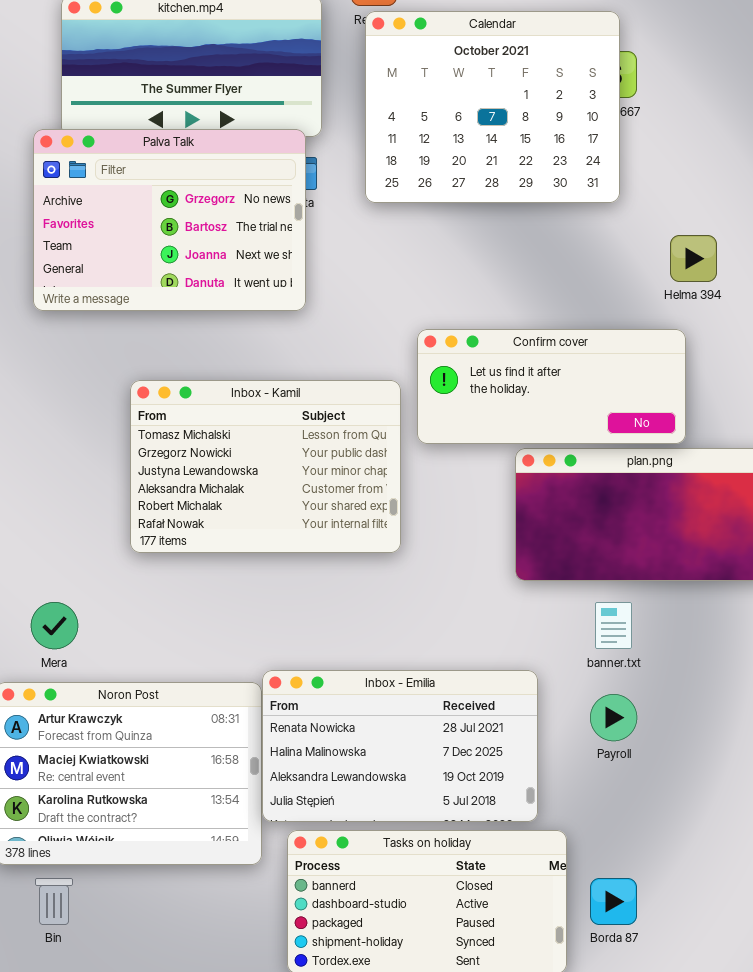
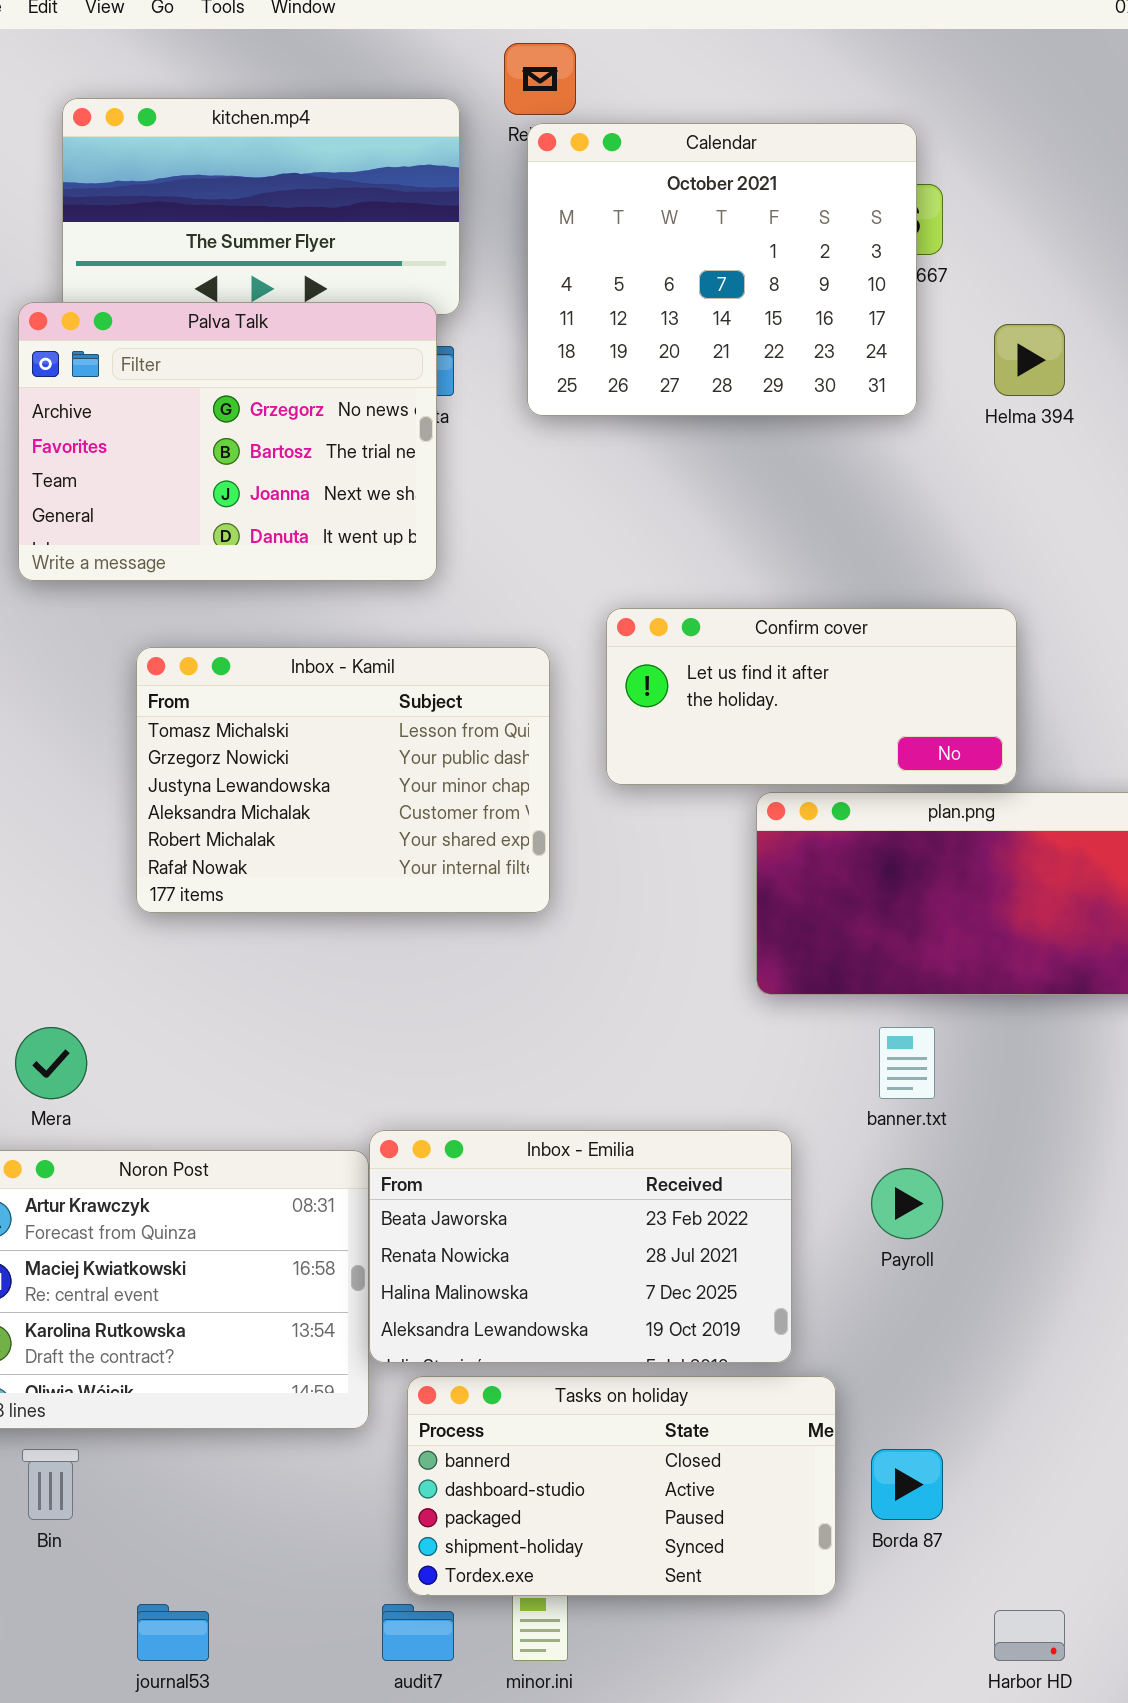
Helma 394: [670,235,717,282] -> [994,324,1065,396], moved
Inbox - Kamil: [130,380,401,553] -> [136,647,550,913], moved
Inbox - Emilia: [262,670,538,822] -> [369,1130,792,1363], scrolled up 1 row

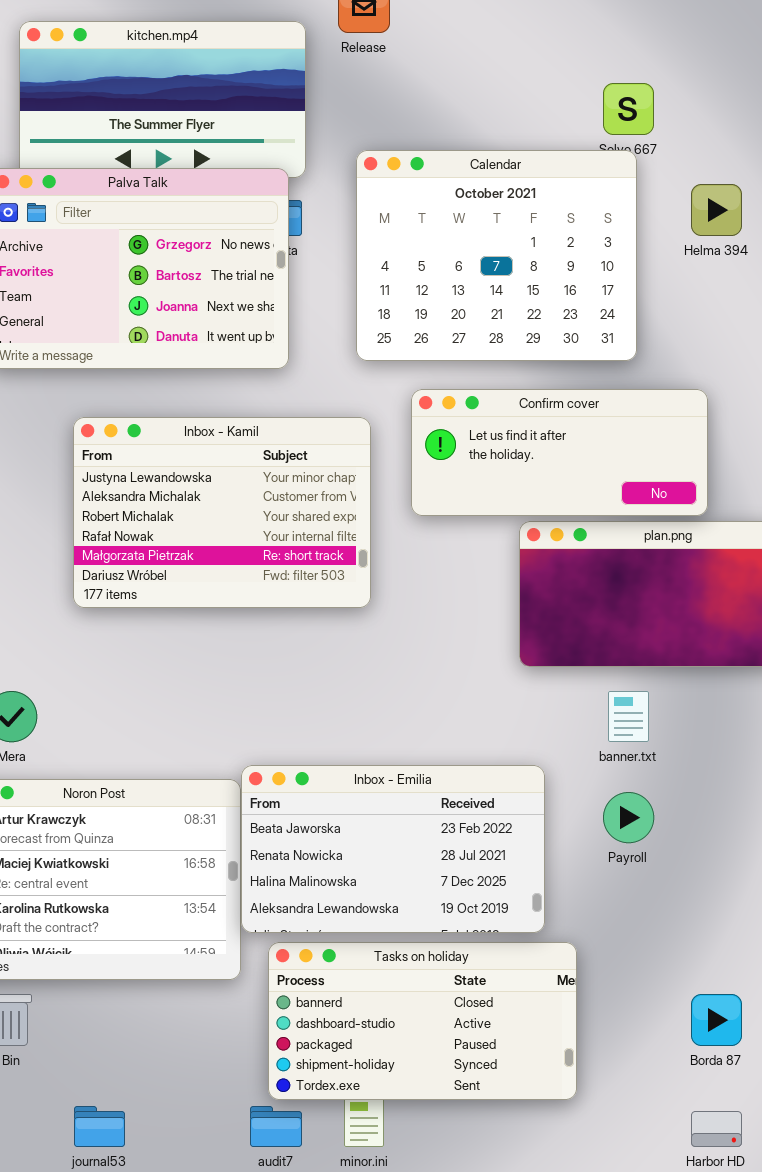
Calendar: [527,123,917,416] -> [356,150,637,361], moved
Inbox - Kamil: [136,647,550,913] -> [73,417,371,608], scrolled down 2 rows
Borda 87: [871,1449,943,1520] -> [691,994,742,1046], moved

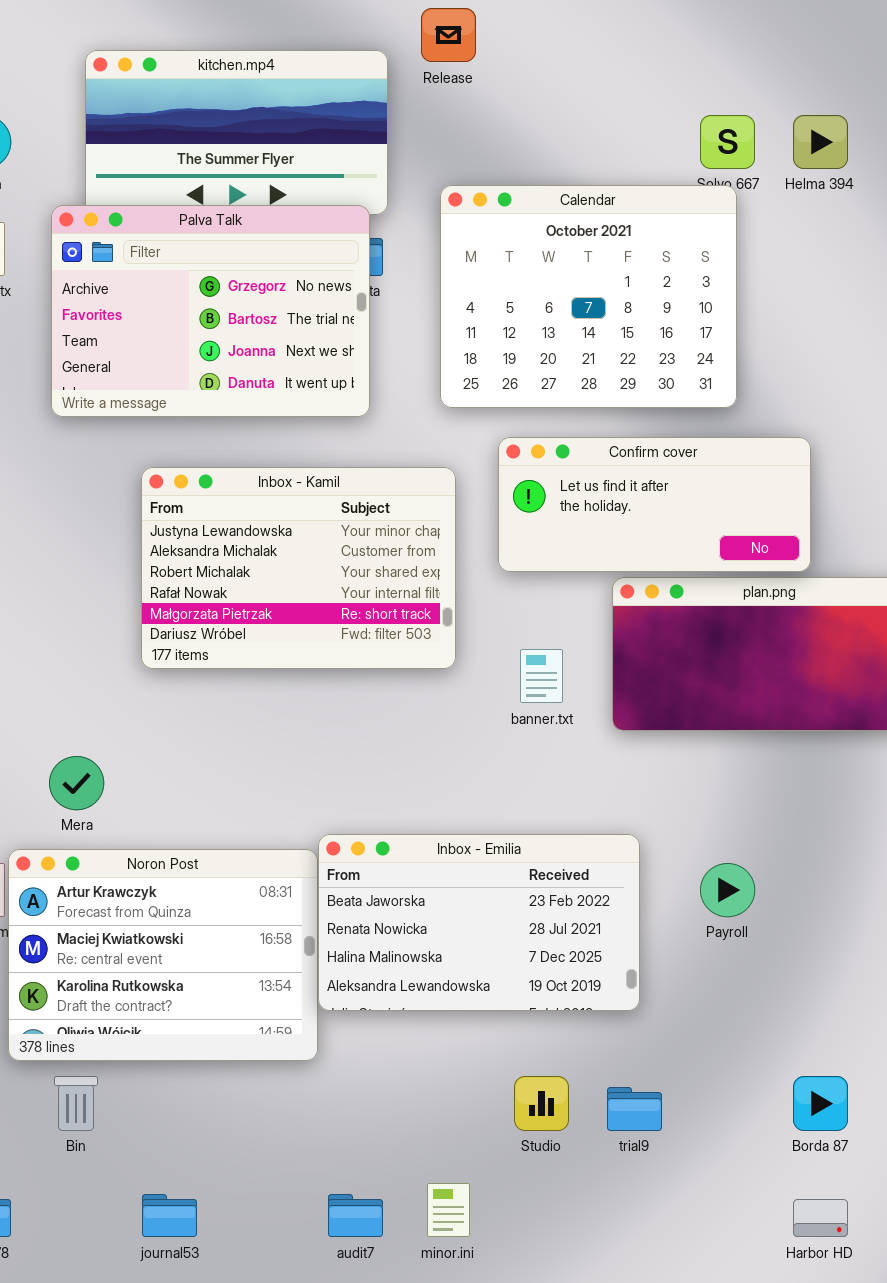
Helma 394: [691,184,742,236] -> [793,115,848,169], moved
banner.txt: [608,691,649,742] -> [520,649,563,703], moved
Tasks on holiday: [268,942,577,1100] -> none, closed

